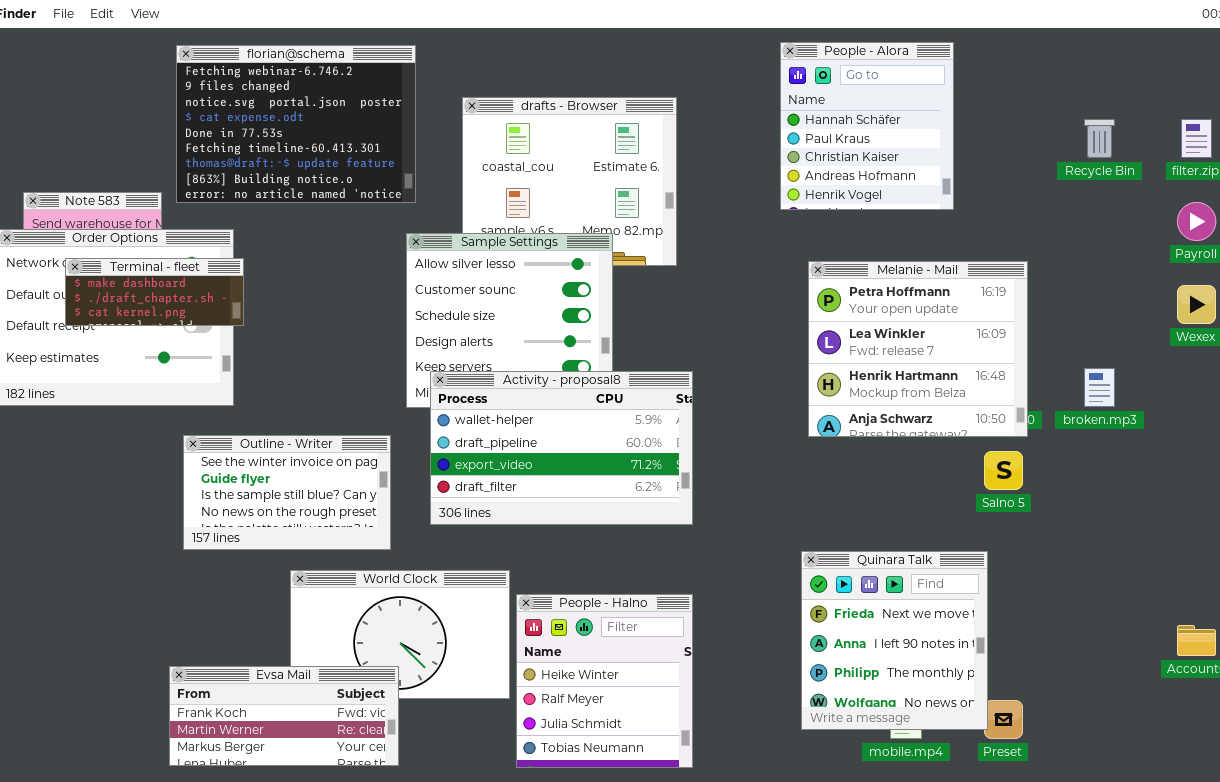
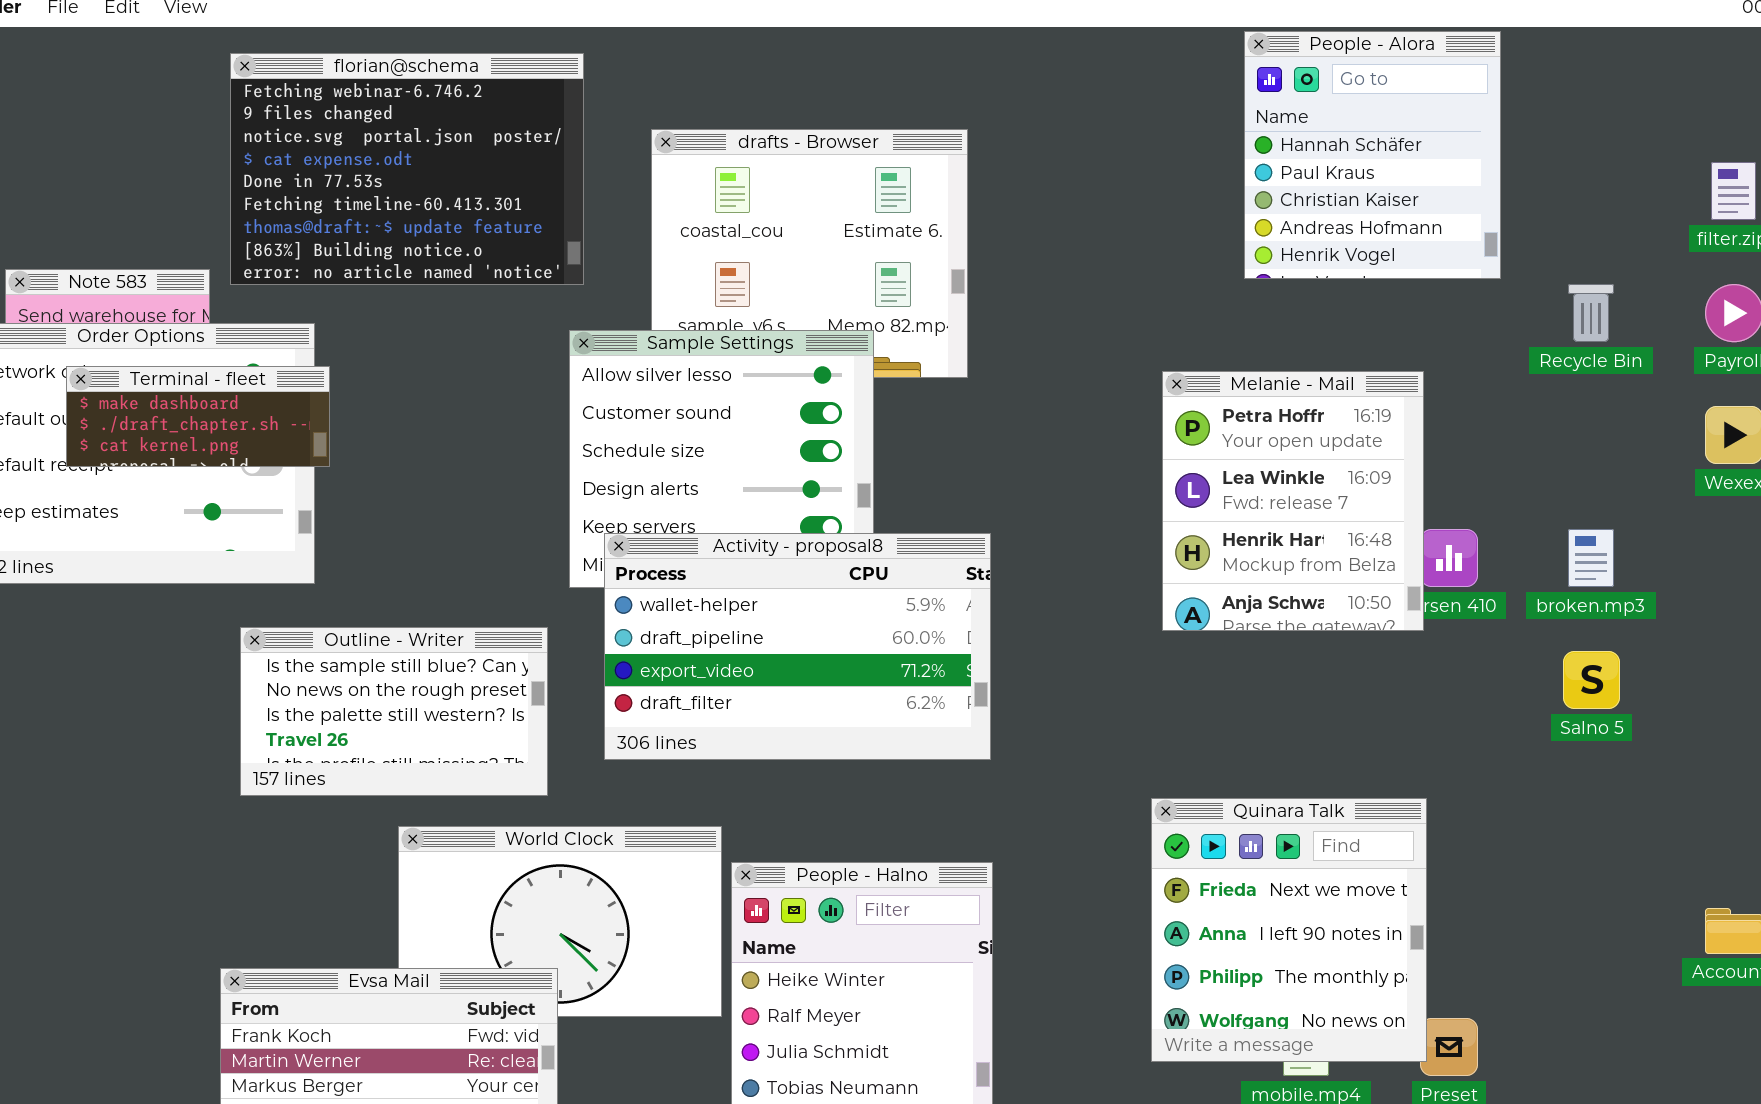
People - Alora: [780,42,954,210] -> [1244,31,1501,279], moved
Recycle Bin: [1084,119,1115,158] -> [1568,284,1614,342], moved
Melanie - Mail: [808,261,1028,437] -> [1162,371,1424,631], resized
Outline - Writer: [183,435,391,550] -> [240,627,548,796], scrolled down 2 rows
Salno 5: [984,451,1023,490] -> [1563,651,1620,709], moved

